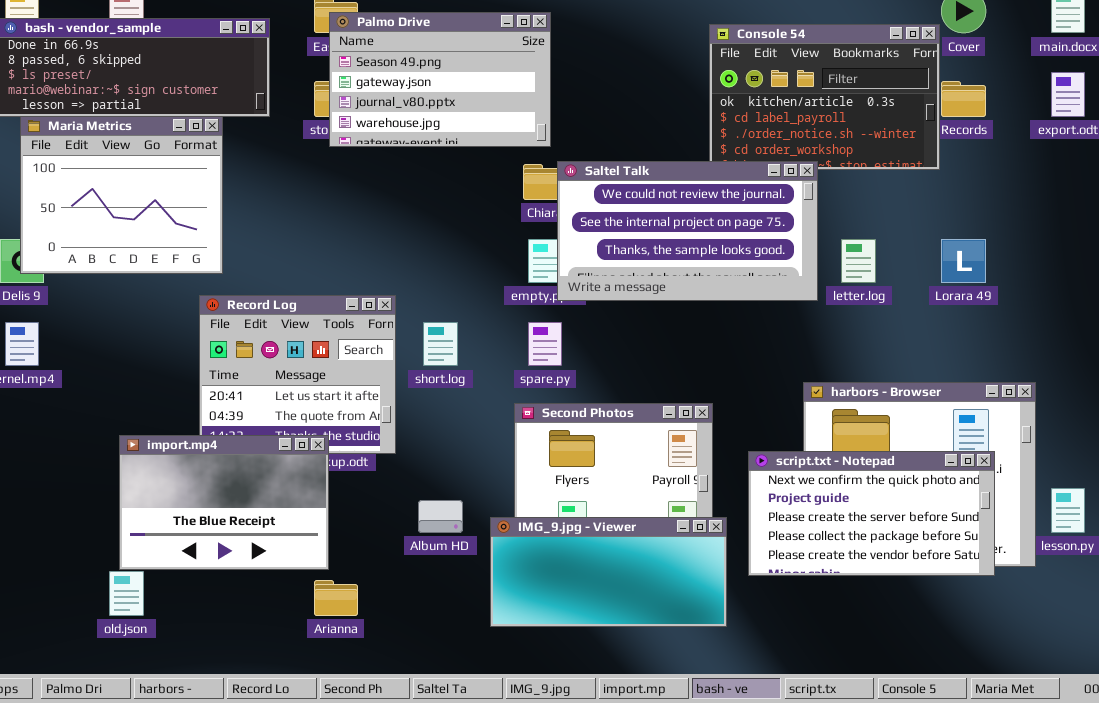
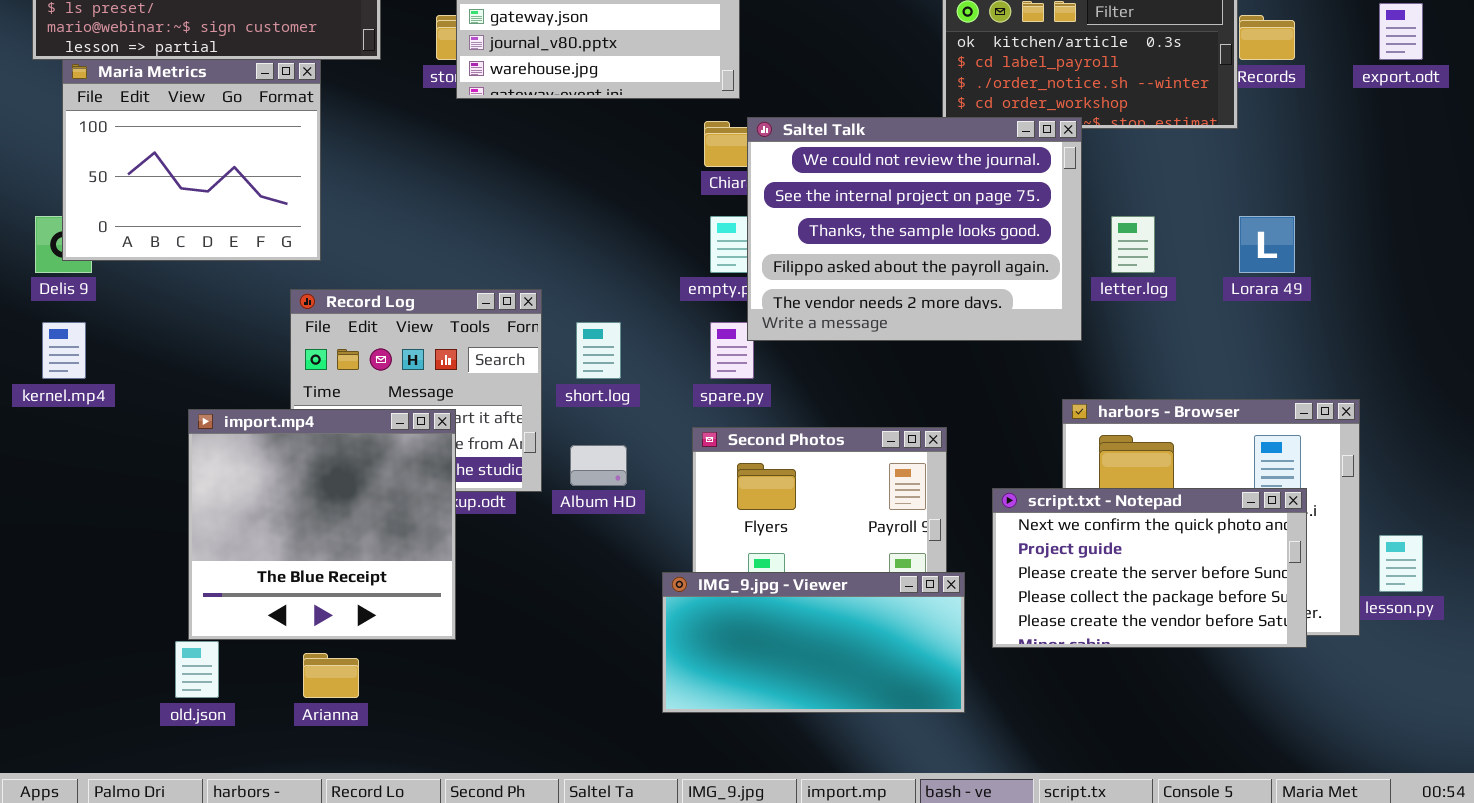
Saltel Talk: [557,161,818,301] -> [747,117,1082,341], resized
import.mp4: [119,435,329,570] -> [188,409,456,640], resized
Album HD: [418,500,463,533] -> [570,445,627,486], moved
Arianna: [314,580,358,616] -> [303,653,359,698], moved

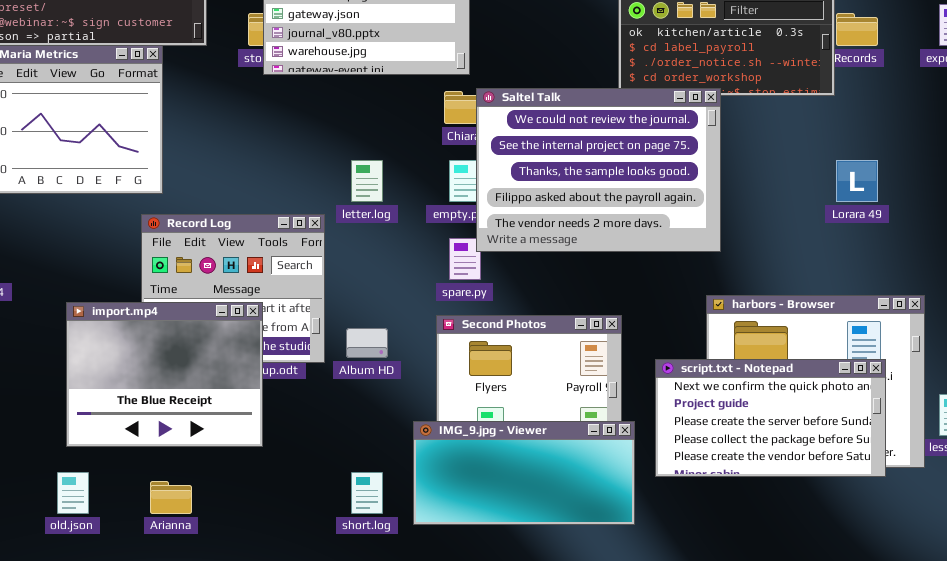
letter.log: [1111,216,1155,273] -> [351,160,383,202], moved
short.log: [576,322,621,379] -> [351,472,383,514], moved
import.mp4: [188,409,456,640] -> [66,302,263,447], resized

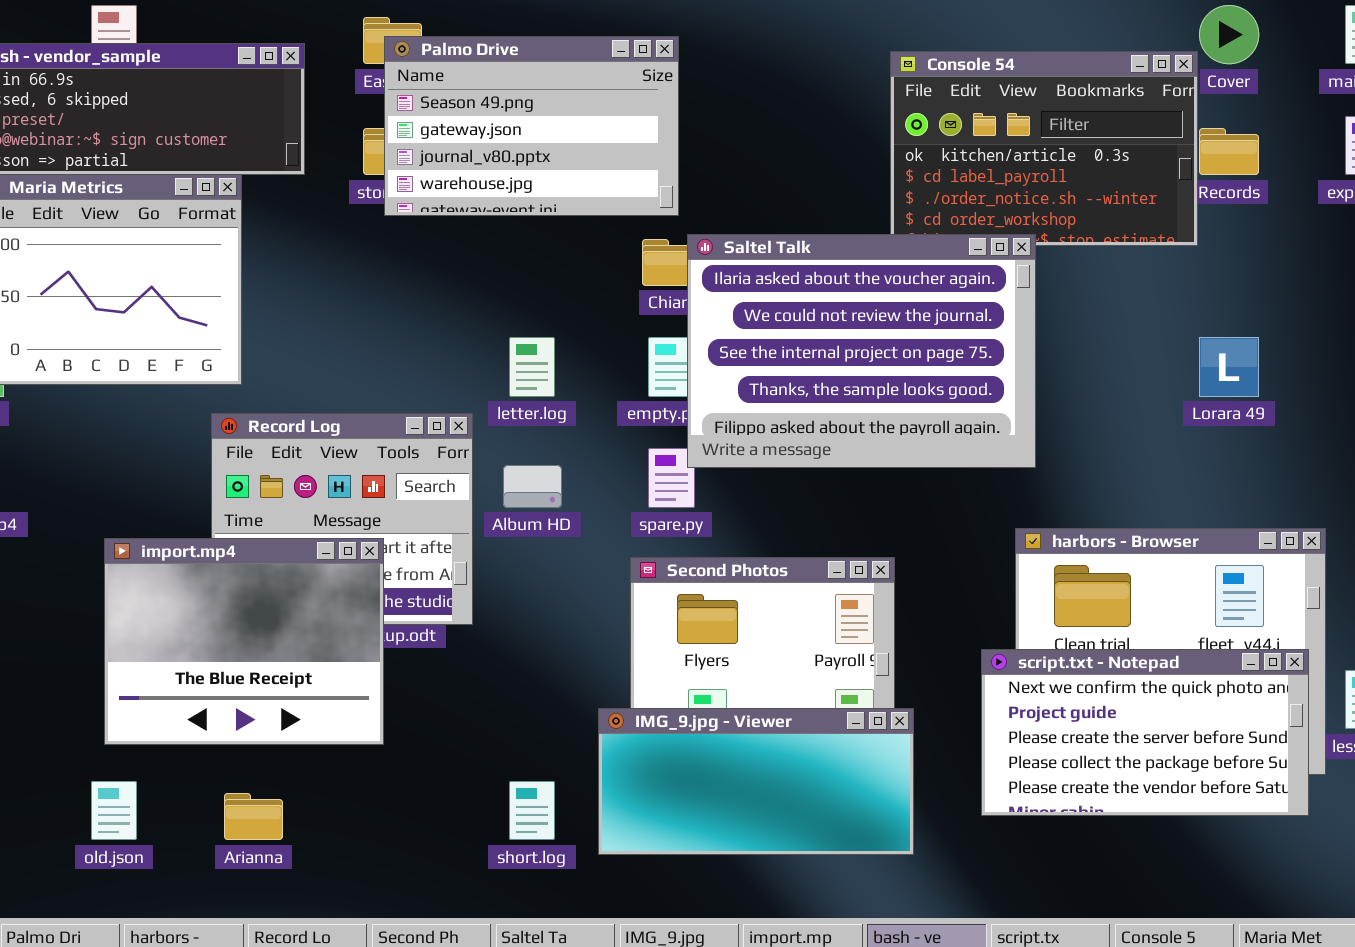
Saltel Talk: [476,88,721,252] -> [687,234,1036,468], scrolled up 1 row
Album HD: [346,328,388,358] -> [503,465,562,508], moved
script.txt - Notepad: [655,359,886,477] -> [981,649,1309,816], moved

